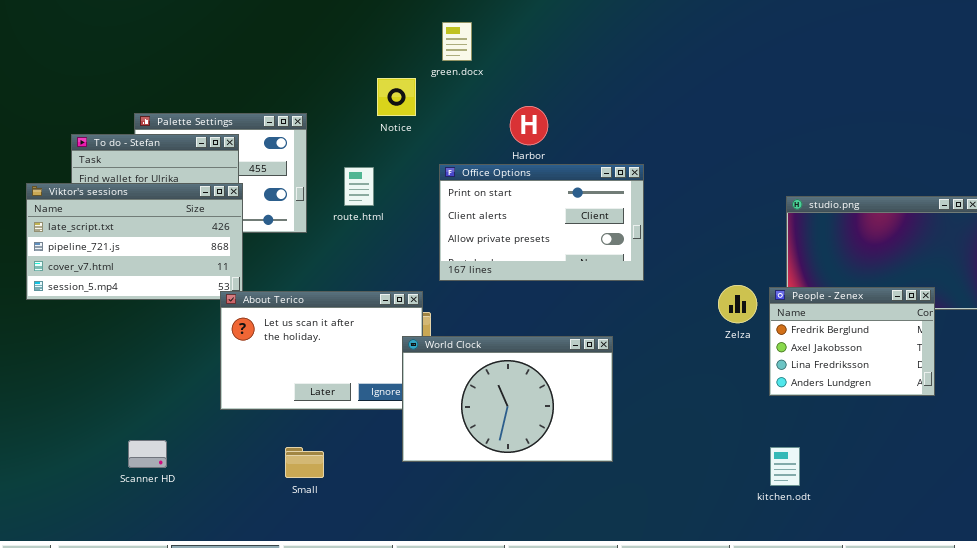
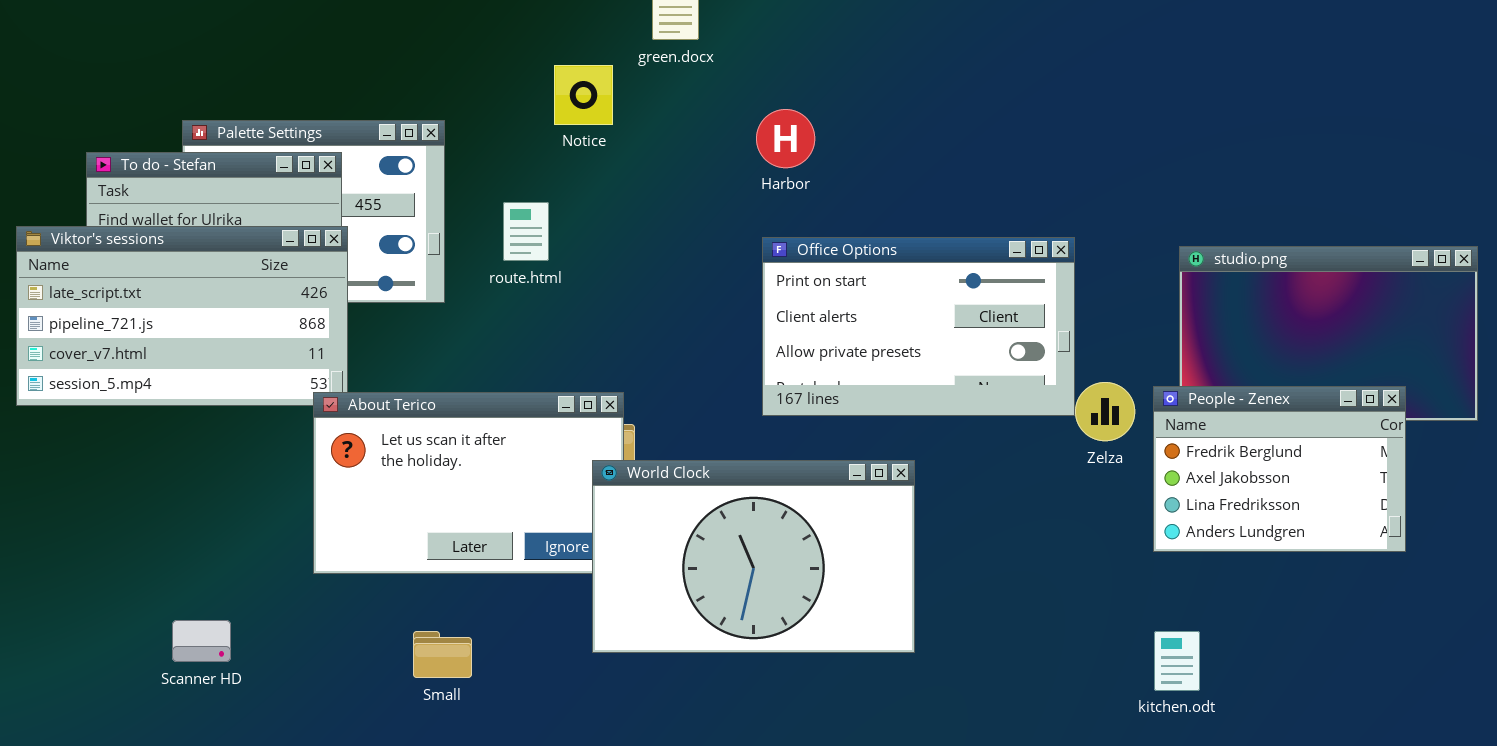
Office Options: [439,164,644,281] -> [762,237,1075,416], moved

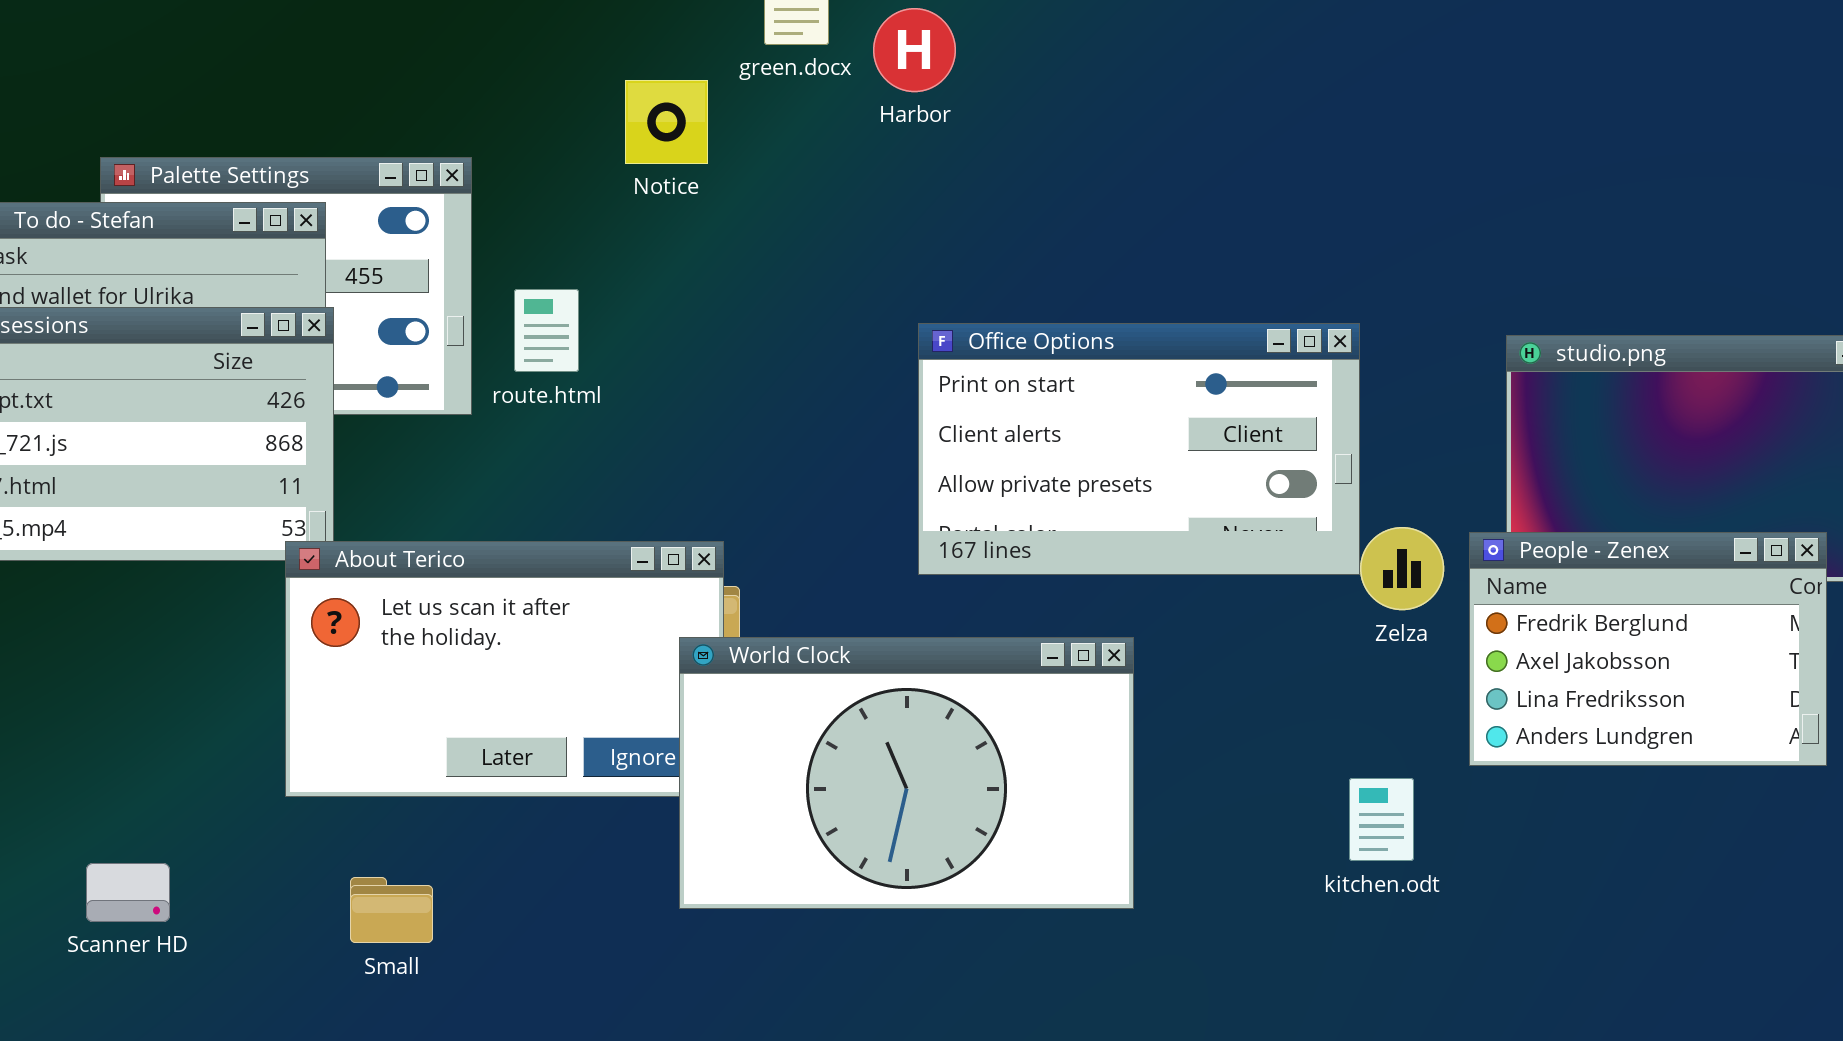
Harbor: [756,109,815,168] -> [873,8,956,92], moved
route.html: [503,202,549,261] -> [514,289,579,372], moved
Small: [413,631,472,678] -> [350,877,433,943], moved
kitchen.odt: [1154,631,1200,691] -> [1349,778,1414,861], moved

